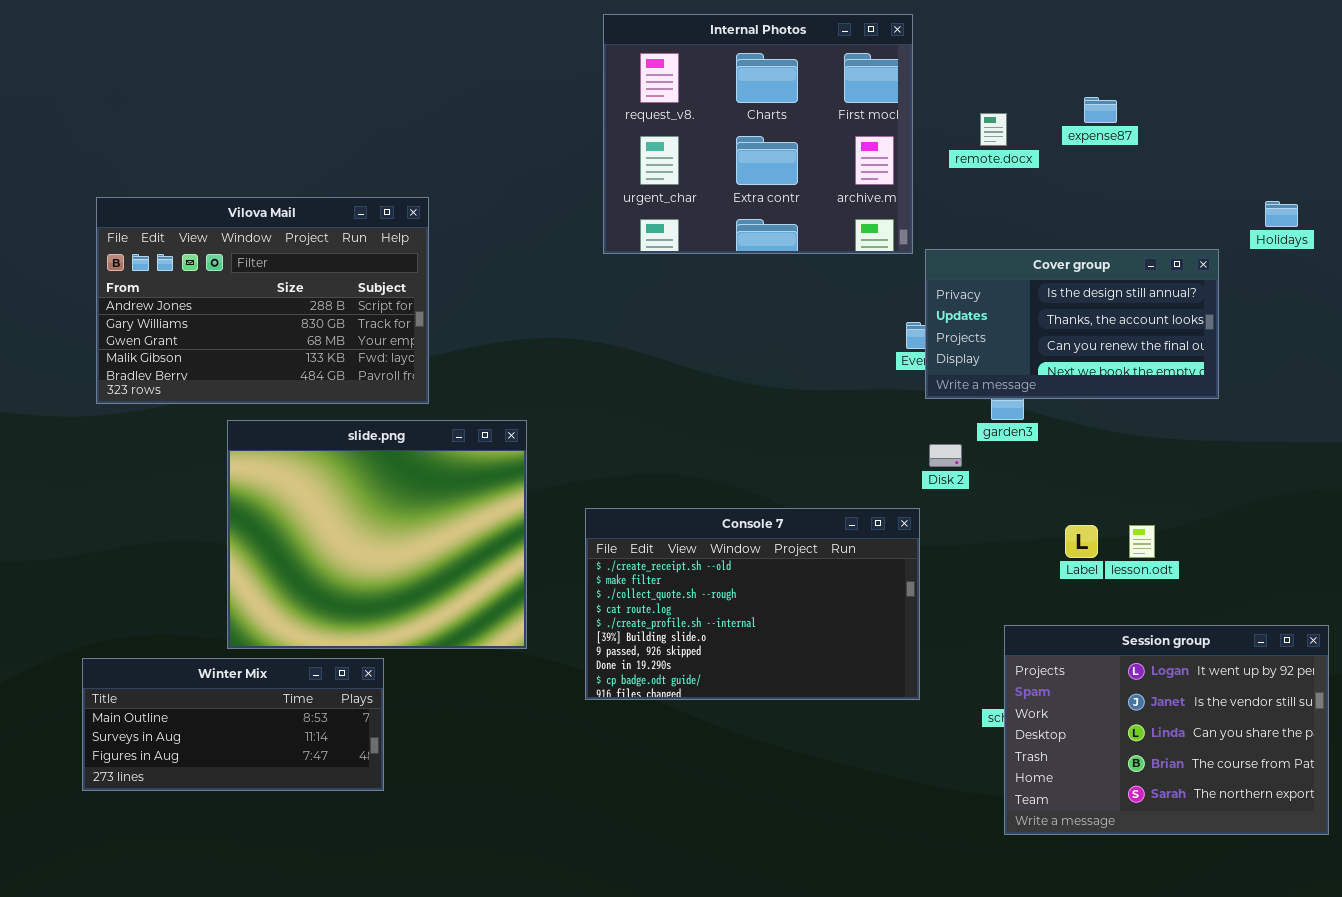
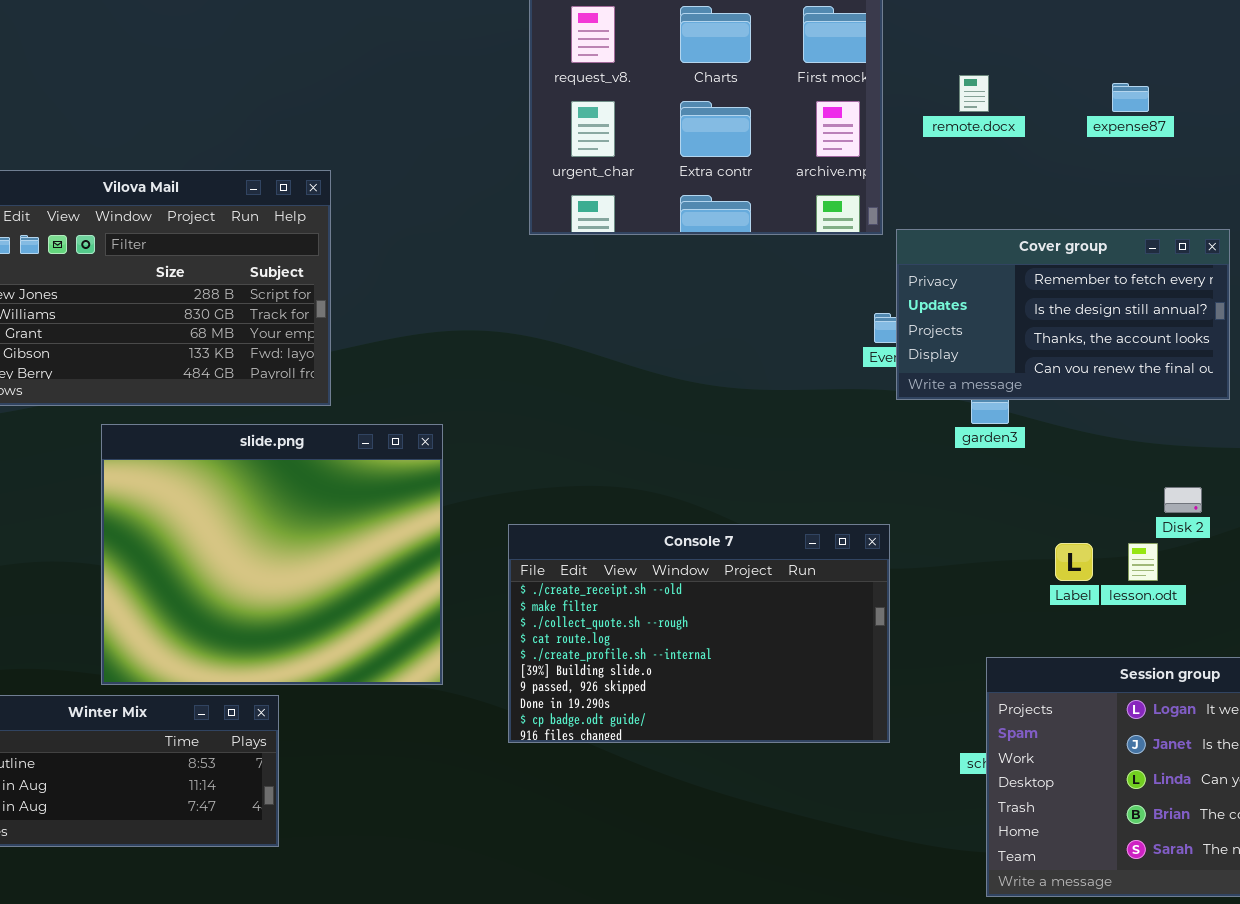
expense87: [1084,97,1117,123] -> [1112,83,1149,112], moved
Cover group: [925,249,1219,399] -> [896,229,1230,400], scrolled up 1 row
Disk 2: [929,444,962,467] -> [1164,487,1202,513], moved

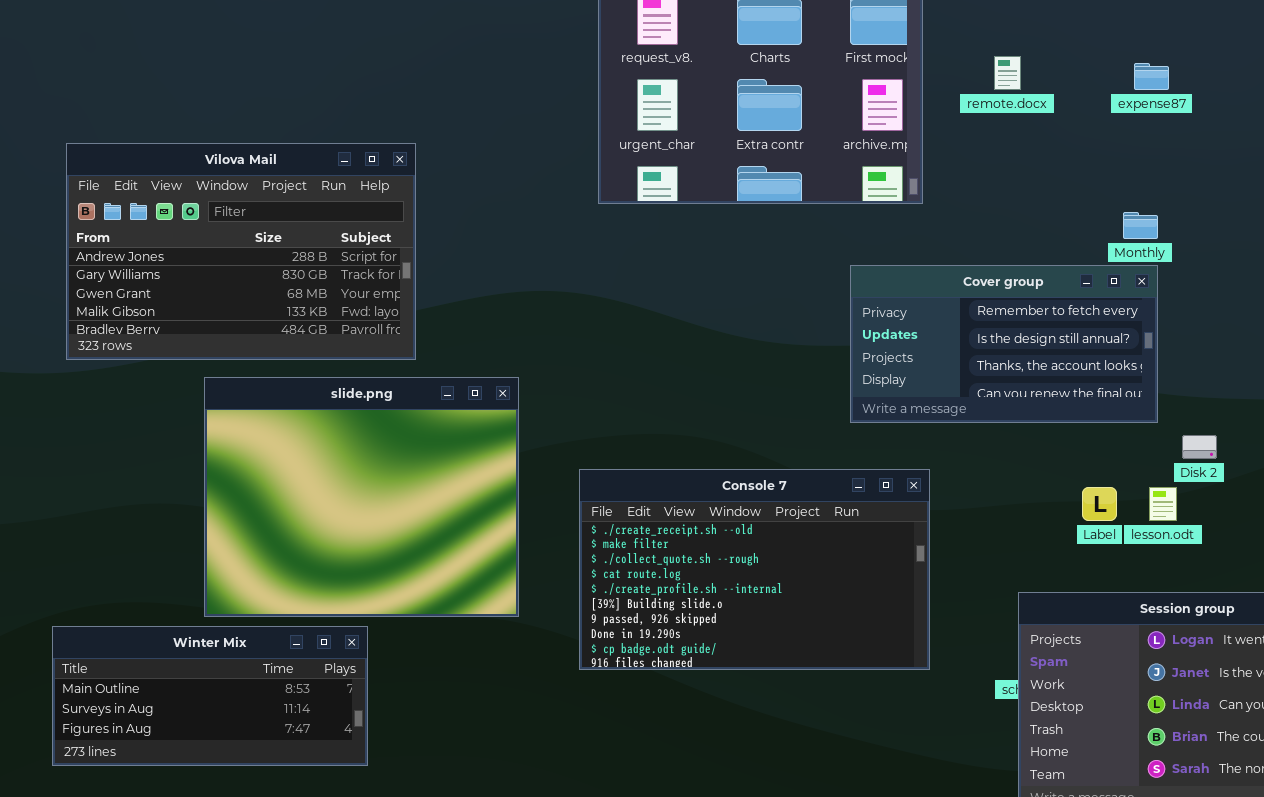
Cover group: [896,229,1230,400] -> [850,265,1158,423], moved

